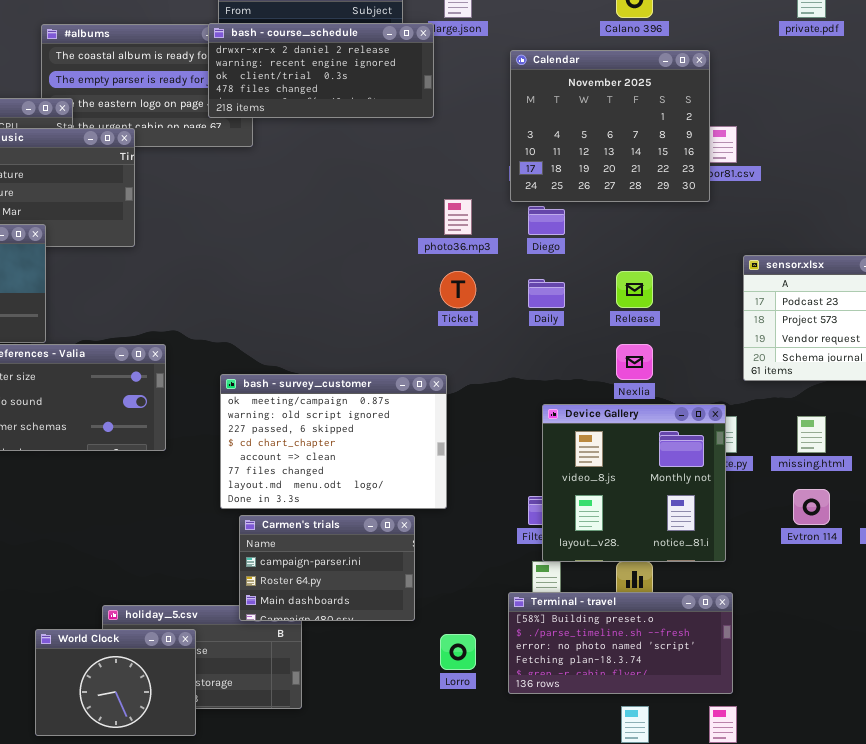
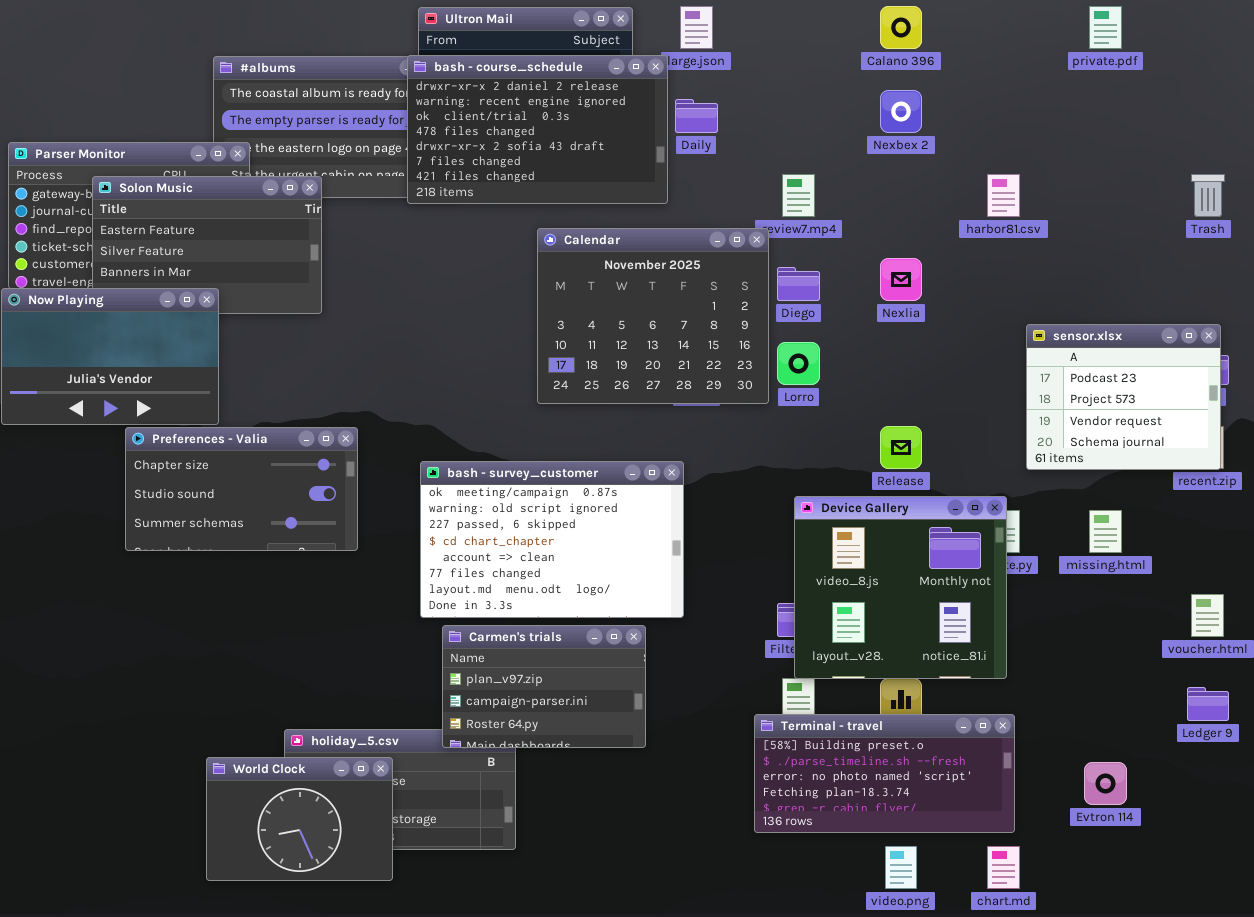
bash - course_schedule: [208,23,434,118] -> [407,55,668,204], resized
Calendar: [510,50,710,202] -> [537,228,769,404], moved
Release: [616,271,653,308] -> [880,426,922,469], moved
Daily: [528,279,565,308] -> [675,99,718,133], moved
Nexlia: [616,344,653,380] -> [880,258,922,301], moved
Evtron 114: [793,489,830,525] -> [1084,762,1127,805], moved
Carmen's trials: [239,515,415,621] -> [442,625,646,748], scrolled up 1 row
Lorro: [440,634,476,670] -> [777,342,820,385], moved

